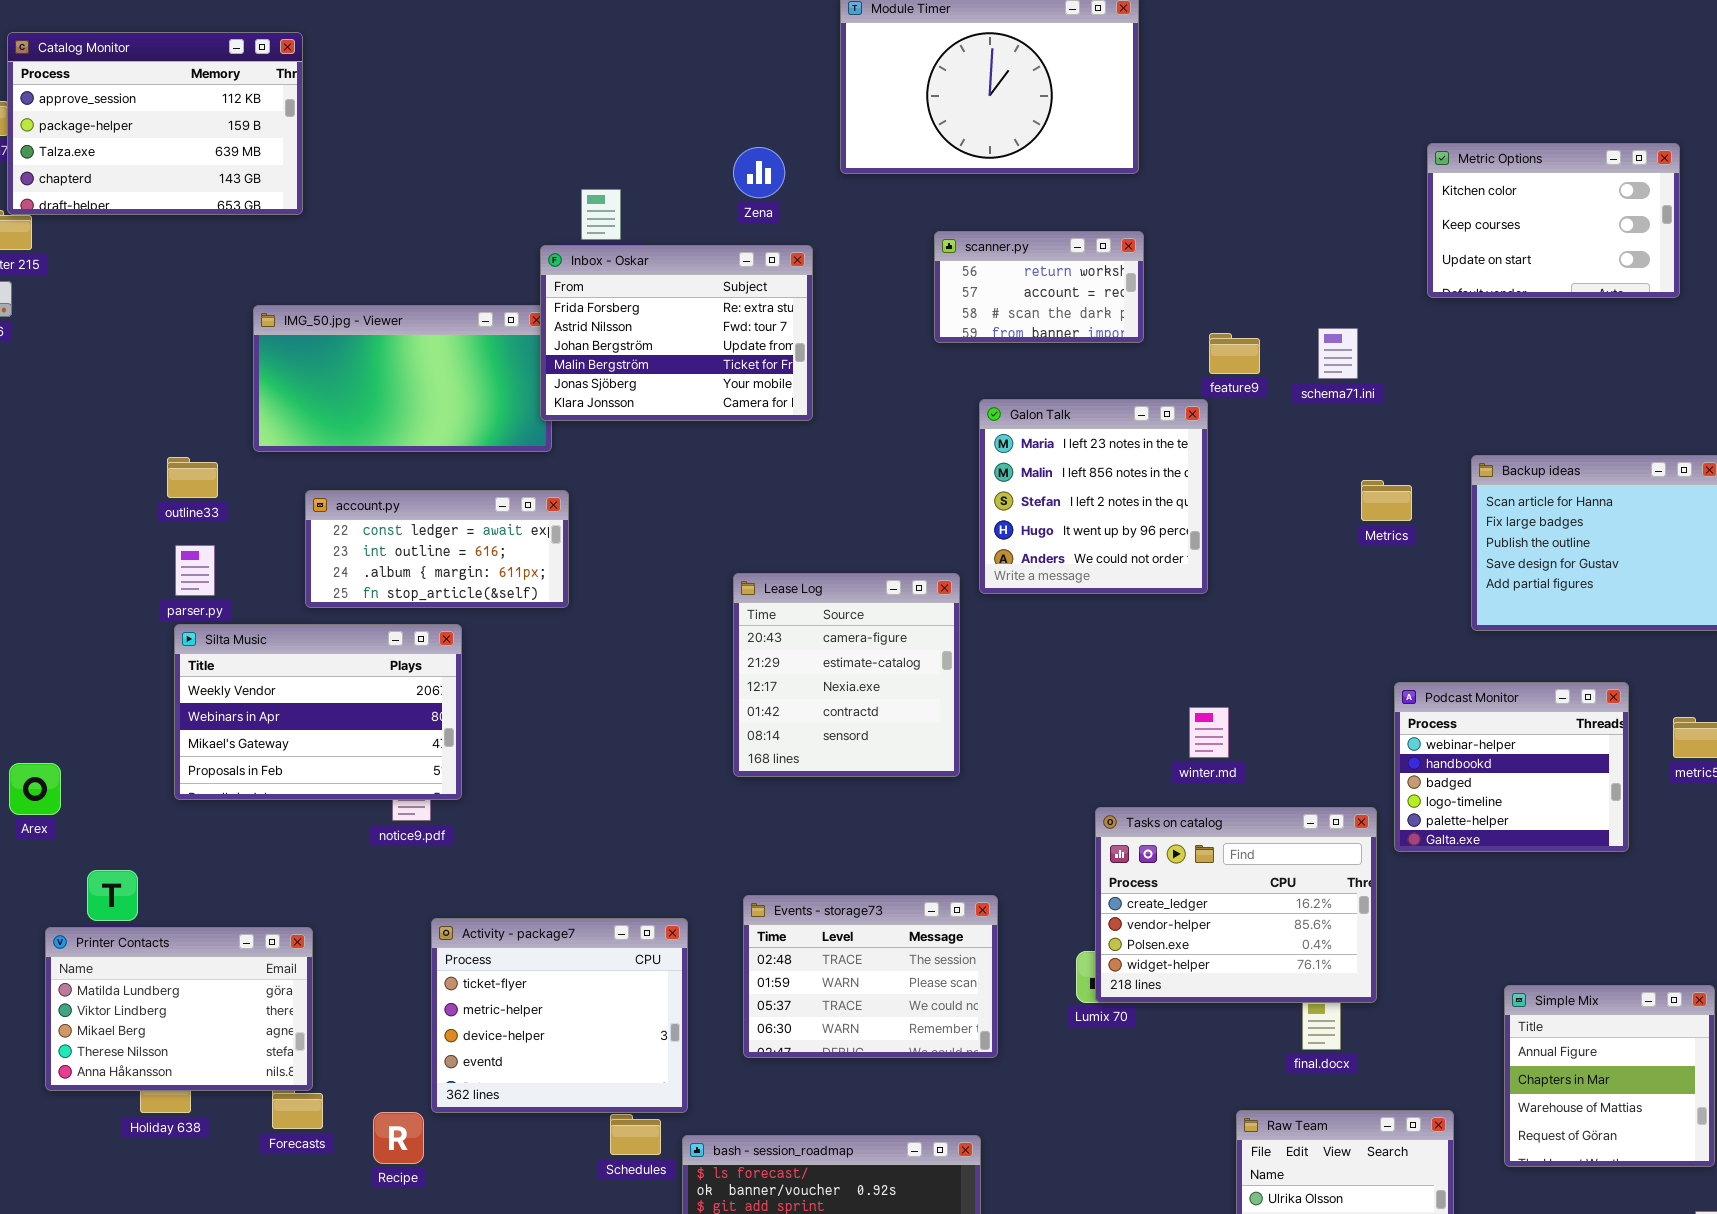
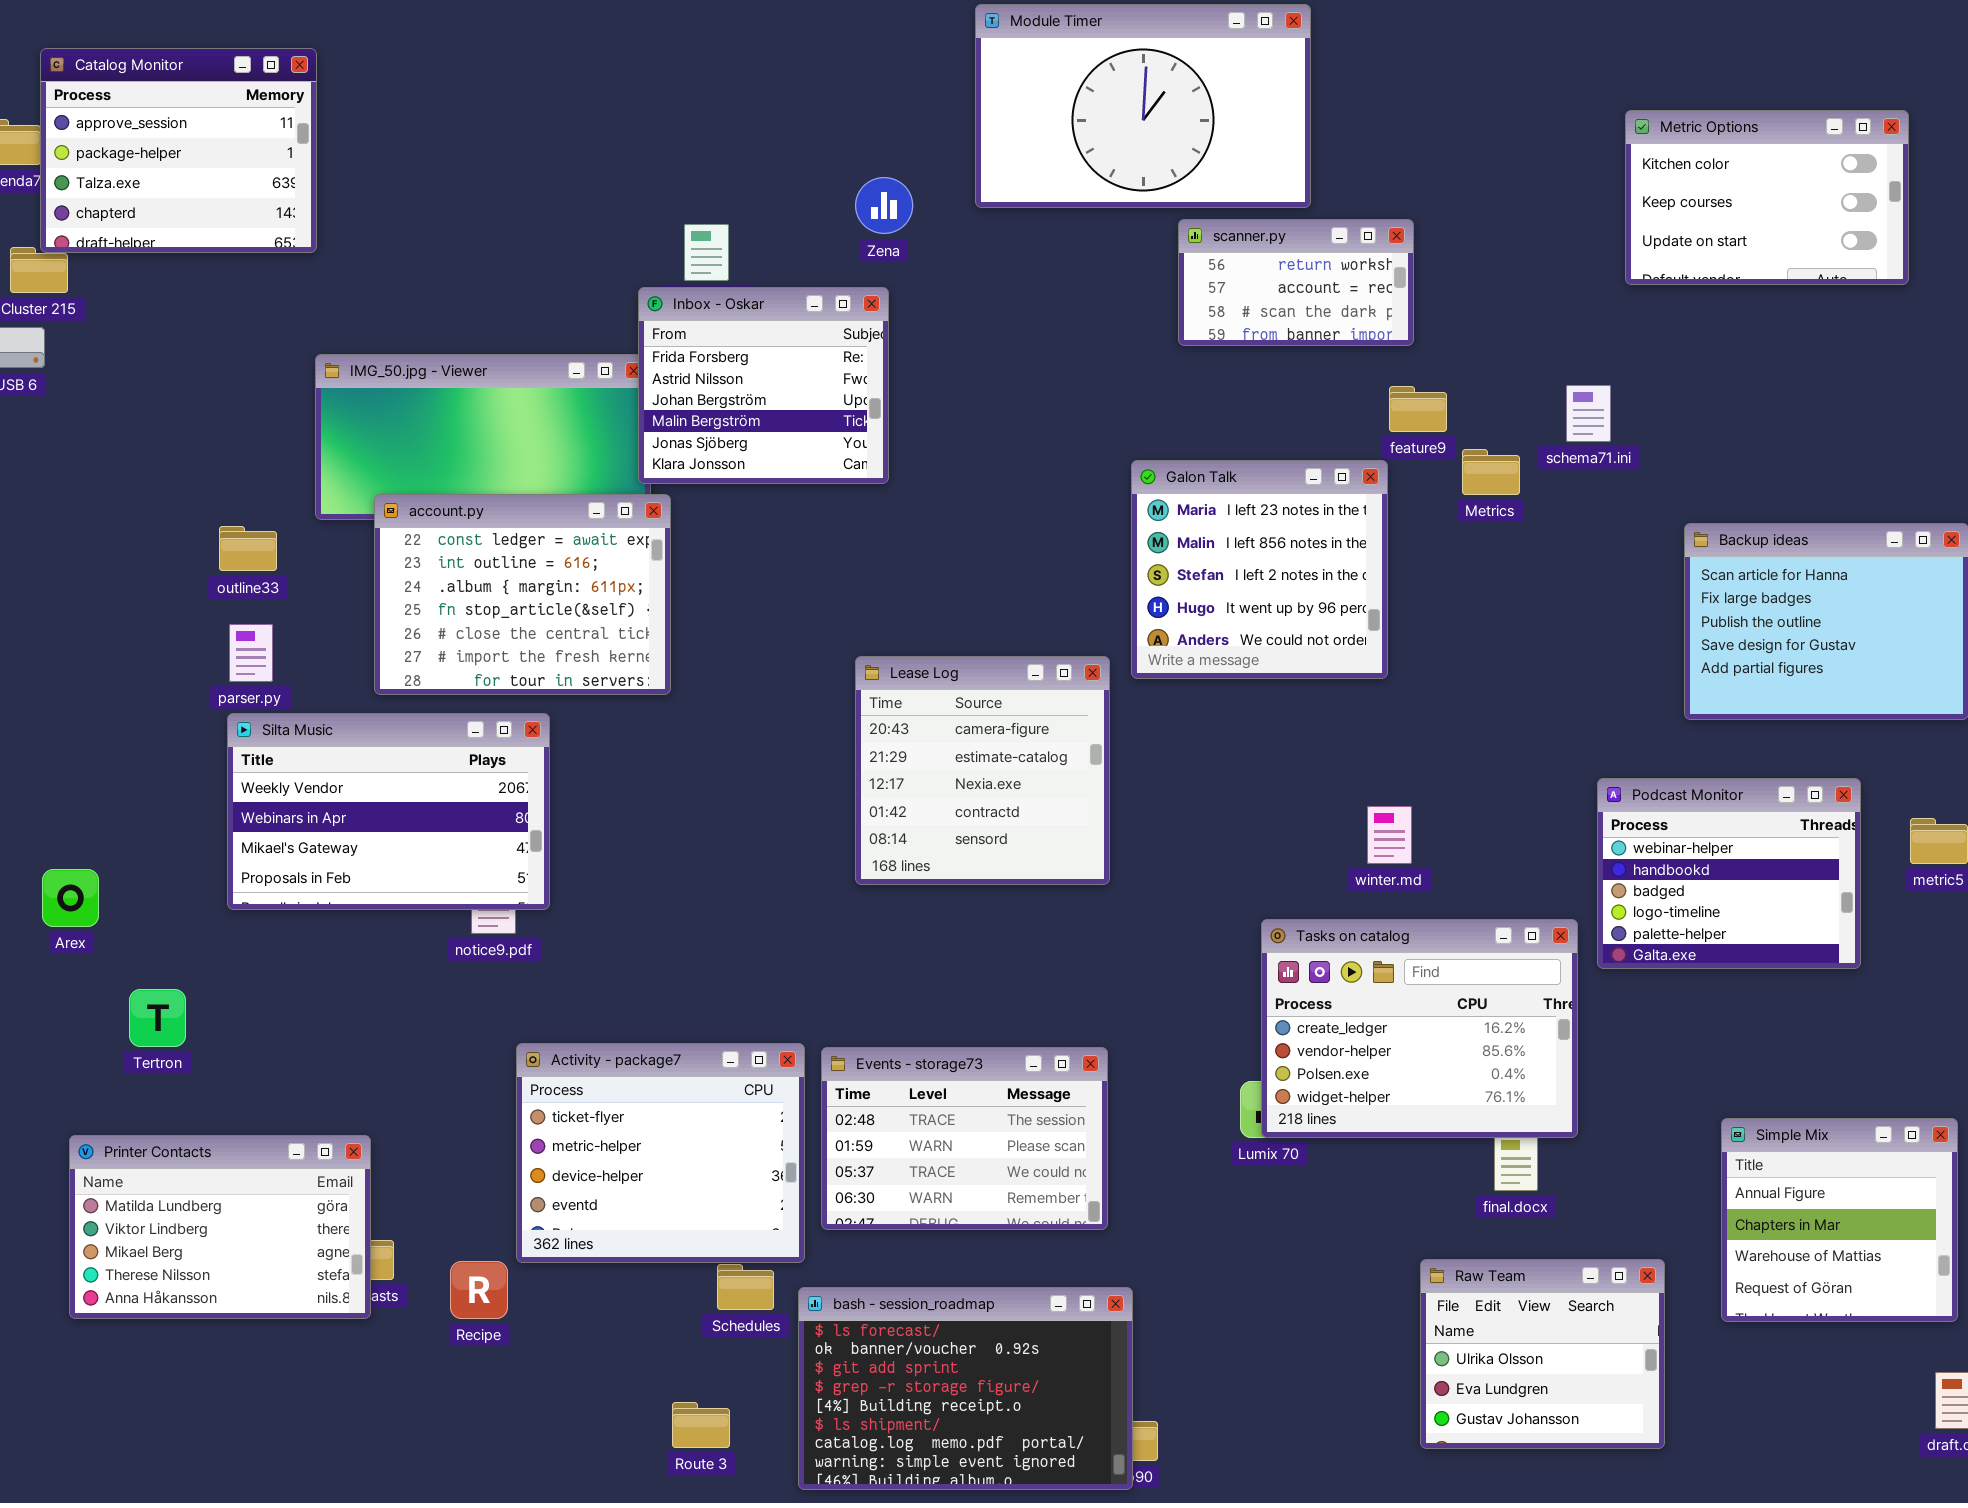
Catalog Monitor: [7,32,303,215] -> [40,48,317,253], resized
Metric Options: [1427,143,1680,298] -> [1625,110,1909,285], moved
scanner.py: [934,231,1144,343] -> [1178,219,1414,346], moved
Inbox - Oskar: [540,245,813,421] -> [638,287,889,484], resized
schema71.ini: [1318,328,1358,379] -> [1566,385,1611,442], moved
Metrics: [1361,480,1412,521] -> [1462,449,1520,495], moved
account.py: [305,490,569,608] -> [374,494,671,695], resized
Events - storage73: [743,895,998,1058] -> [821,1047,1108,1230], moved
Printer Contacts: [45,927,313,1091] -> [69,1135,371,1319], moved

